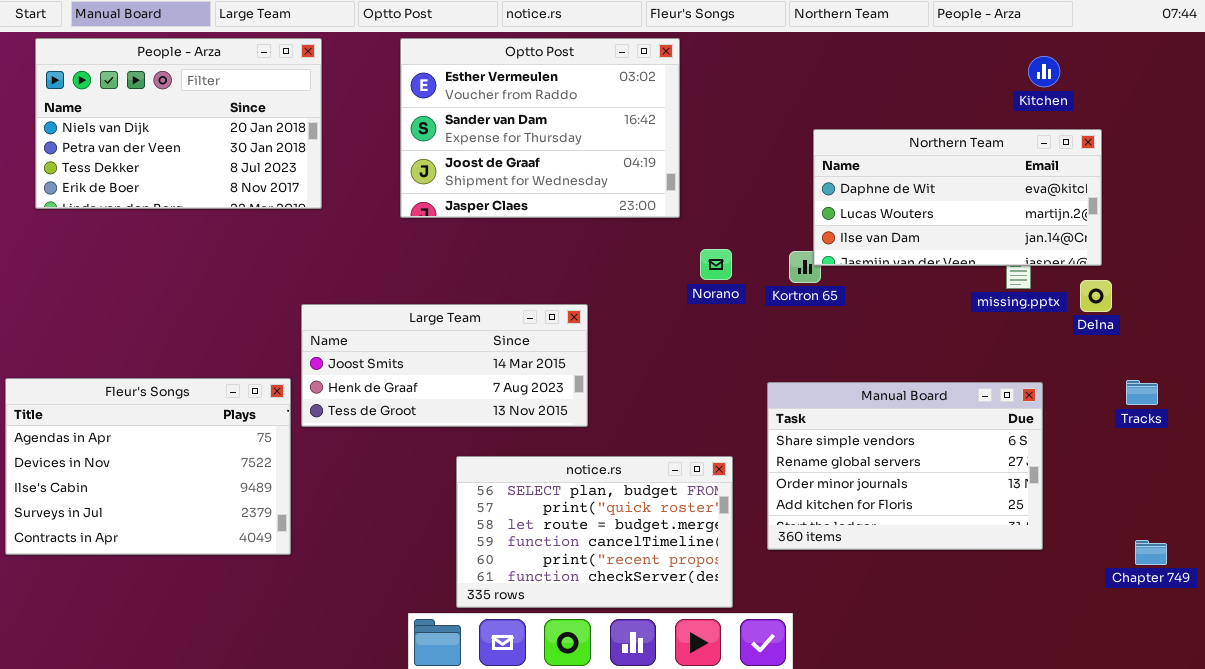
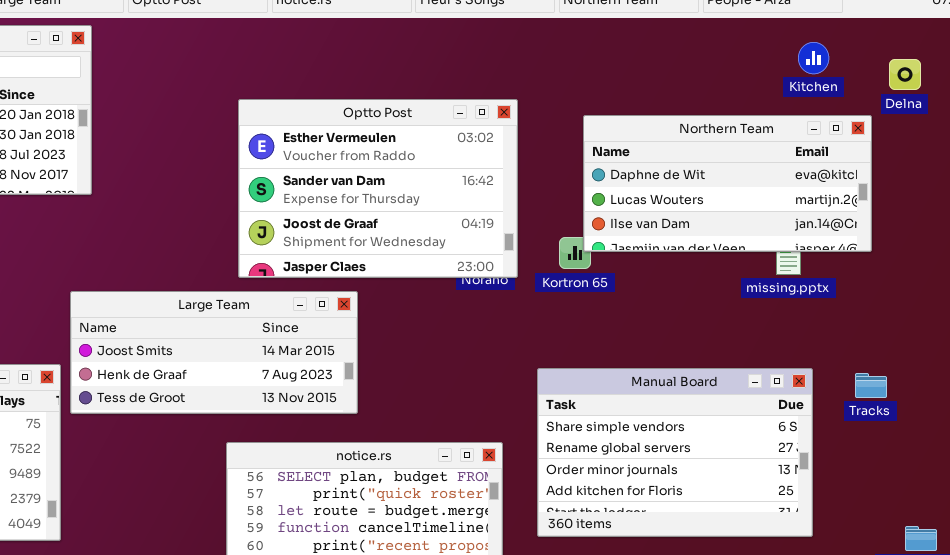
Optto Post: [400,38,680,218] -> [238,99,518,278], moved
Delna: [1080,280,1112,312] -> [889,59,921,90], moved
Tracks: [1126,380,1158,405] -> [855,373,887,398], moved

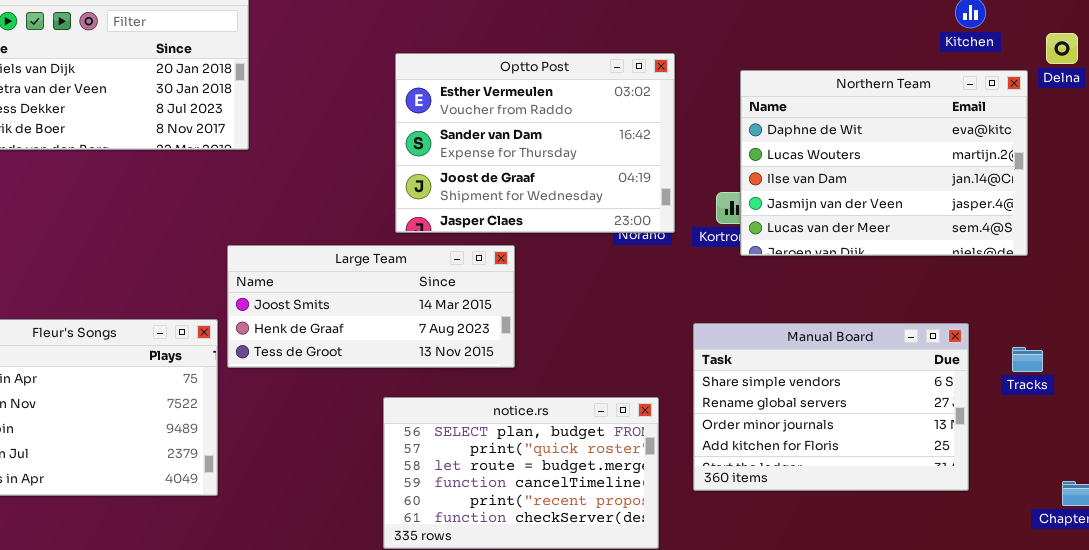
Delna: [889,59,921,90] -> [1046,33,1078,64], moved
Northern Team: [583,115,872,252] -> [740,70,1028,256], resized
Tracks: [855,373,887,398] -> [1012,347,1043,372], moved

